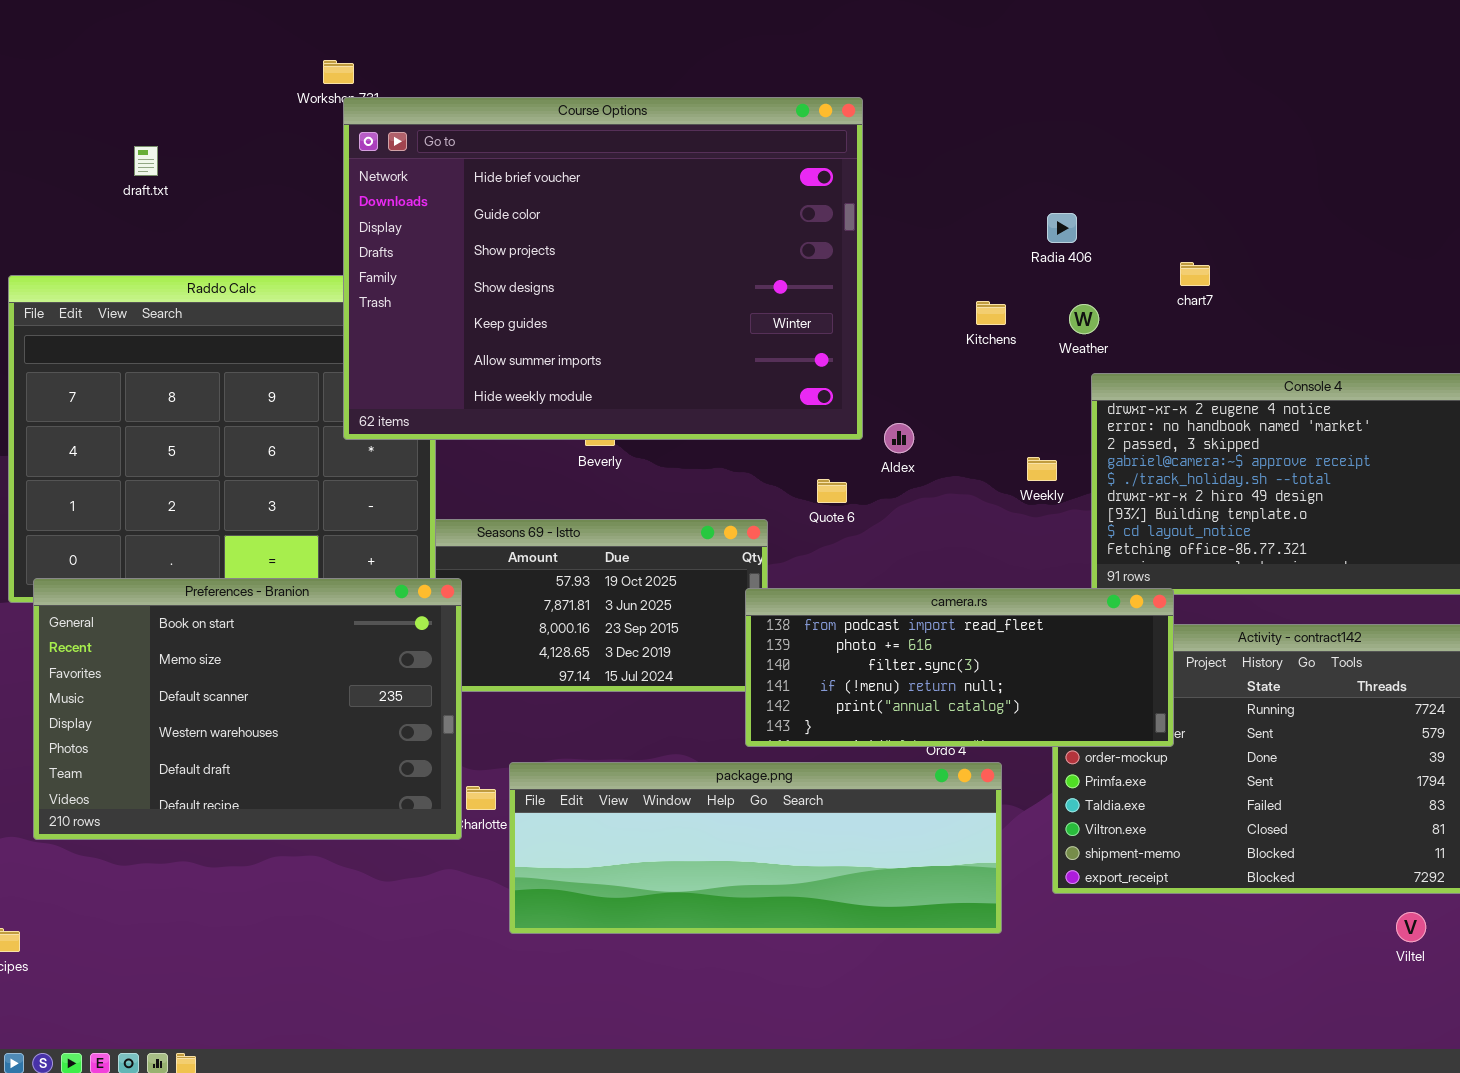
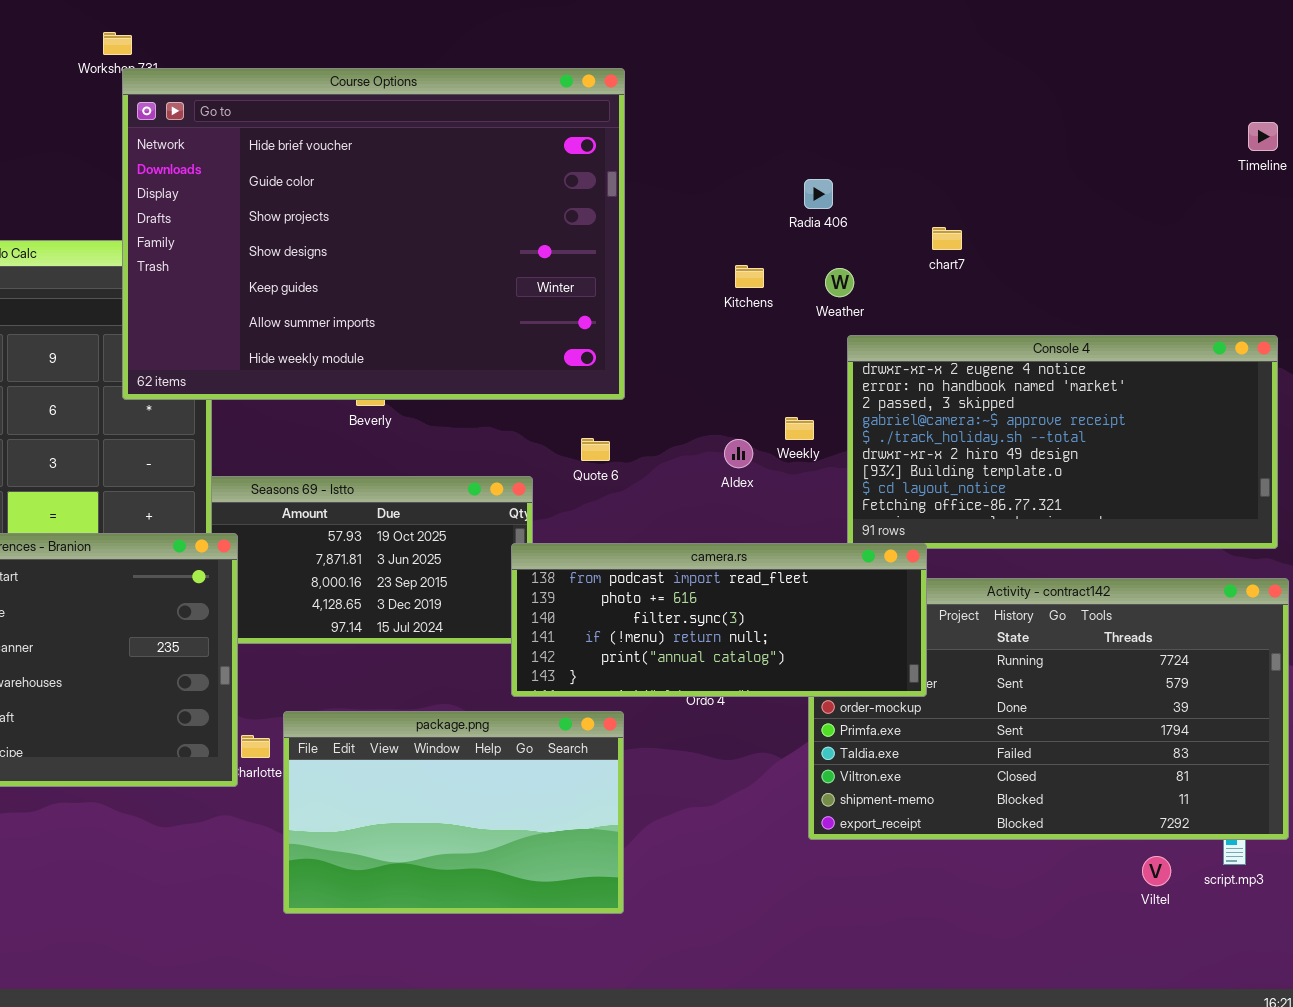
Aldex: [884,423,914,453] -> [724,439,753,468], moved
package.png: [509,762,1002,934] -> [283,711,624,914], resized

